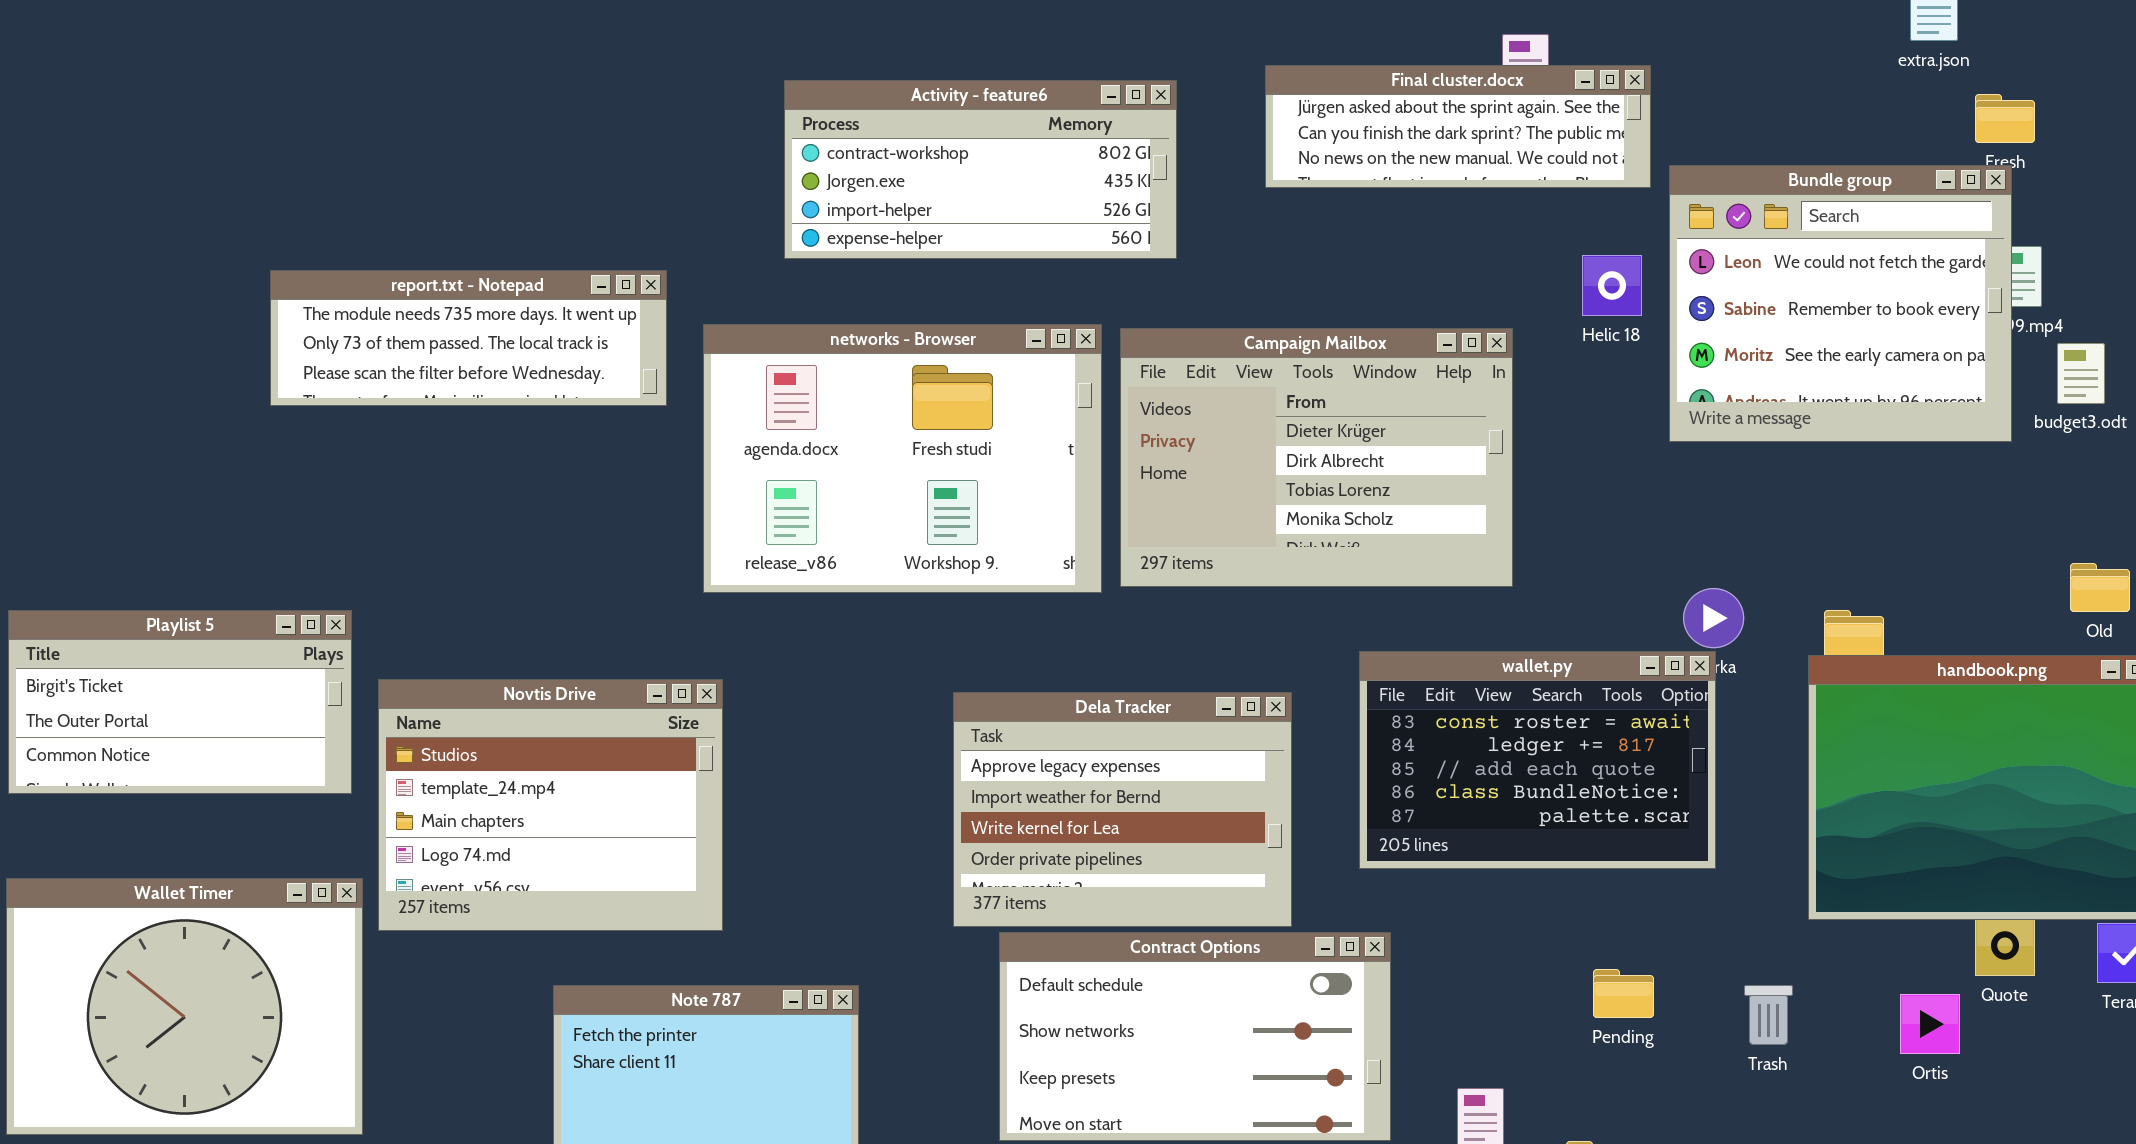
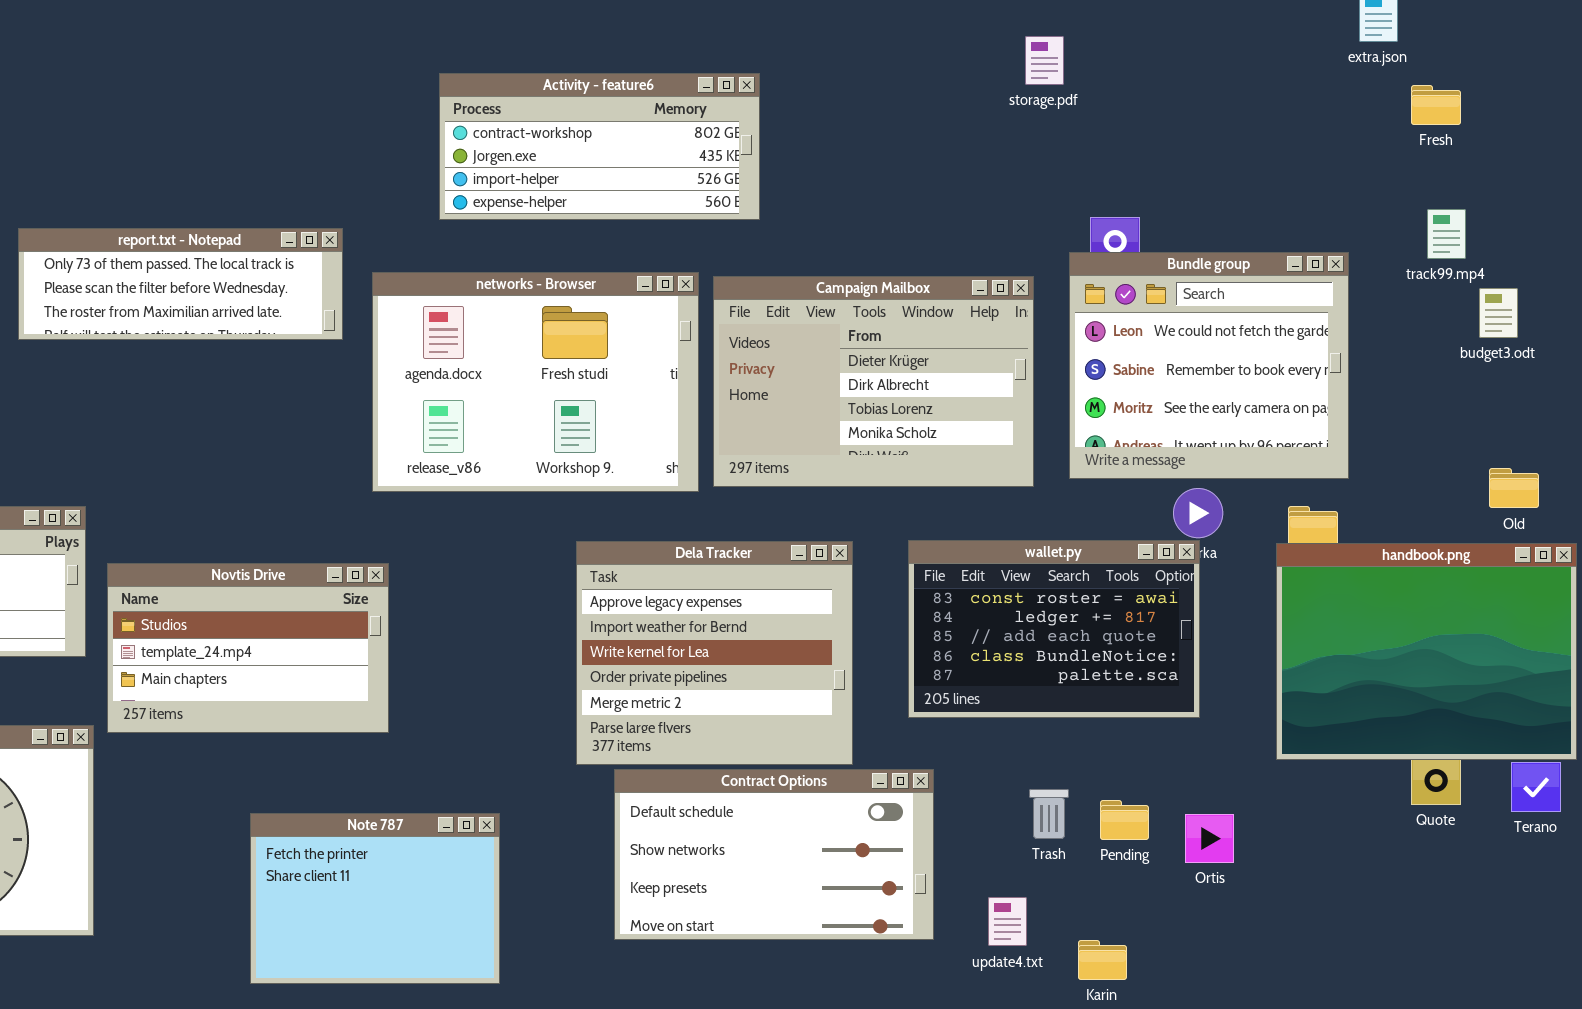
Final cluster.docx: [1265,65,1651,188] -> none, closed
Bundle group: [1669,165,2012,442] -> [1069,252,1349,479], moved
report.txt - Notepad: [270,270,667,406] -> [18,228,343,340], scrolled down 1 row
Novtis Drive: [378,679,723,931] -> [107,563,389,733], resized
Dela Tracker: [953,692,1292,927] -> [576,541,853,765], resized
Trash: [1744,985,1793,1045] -> [1029,789,1069,839], moved
Ortis: [1900,994,1960,1054] -> [1185,814,1234,863], moved

